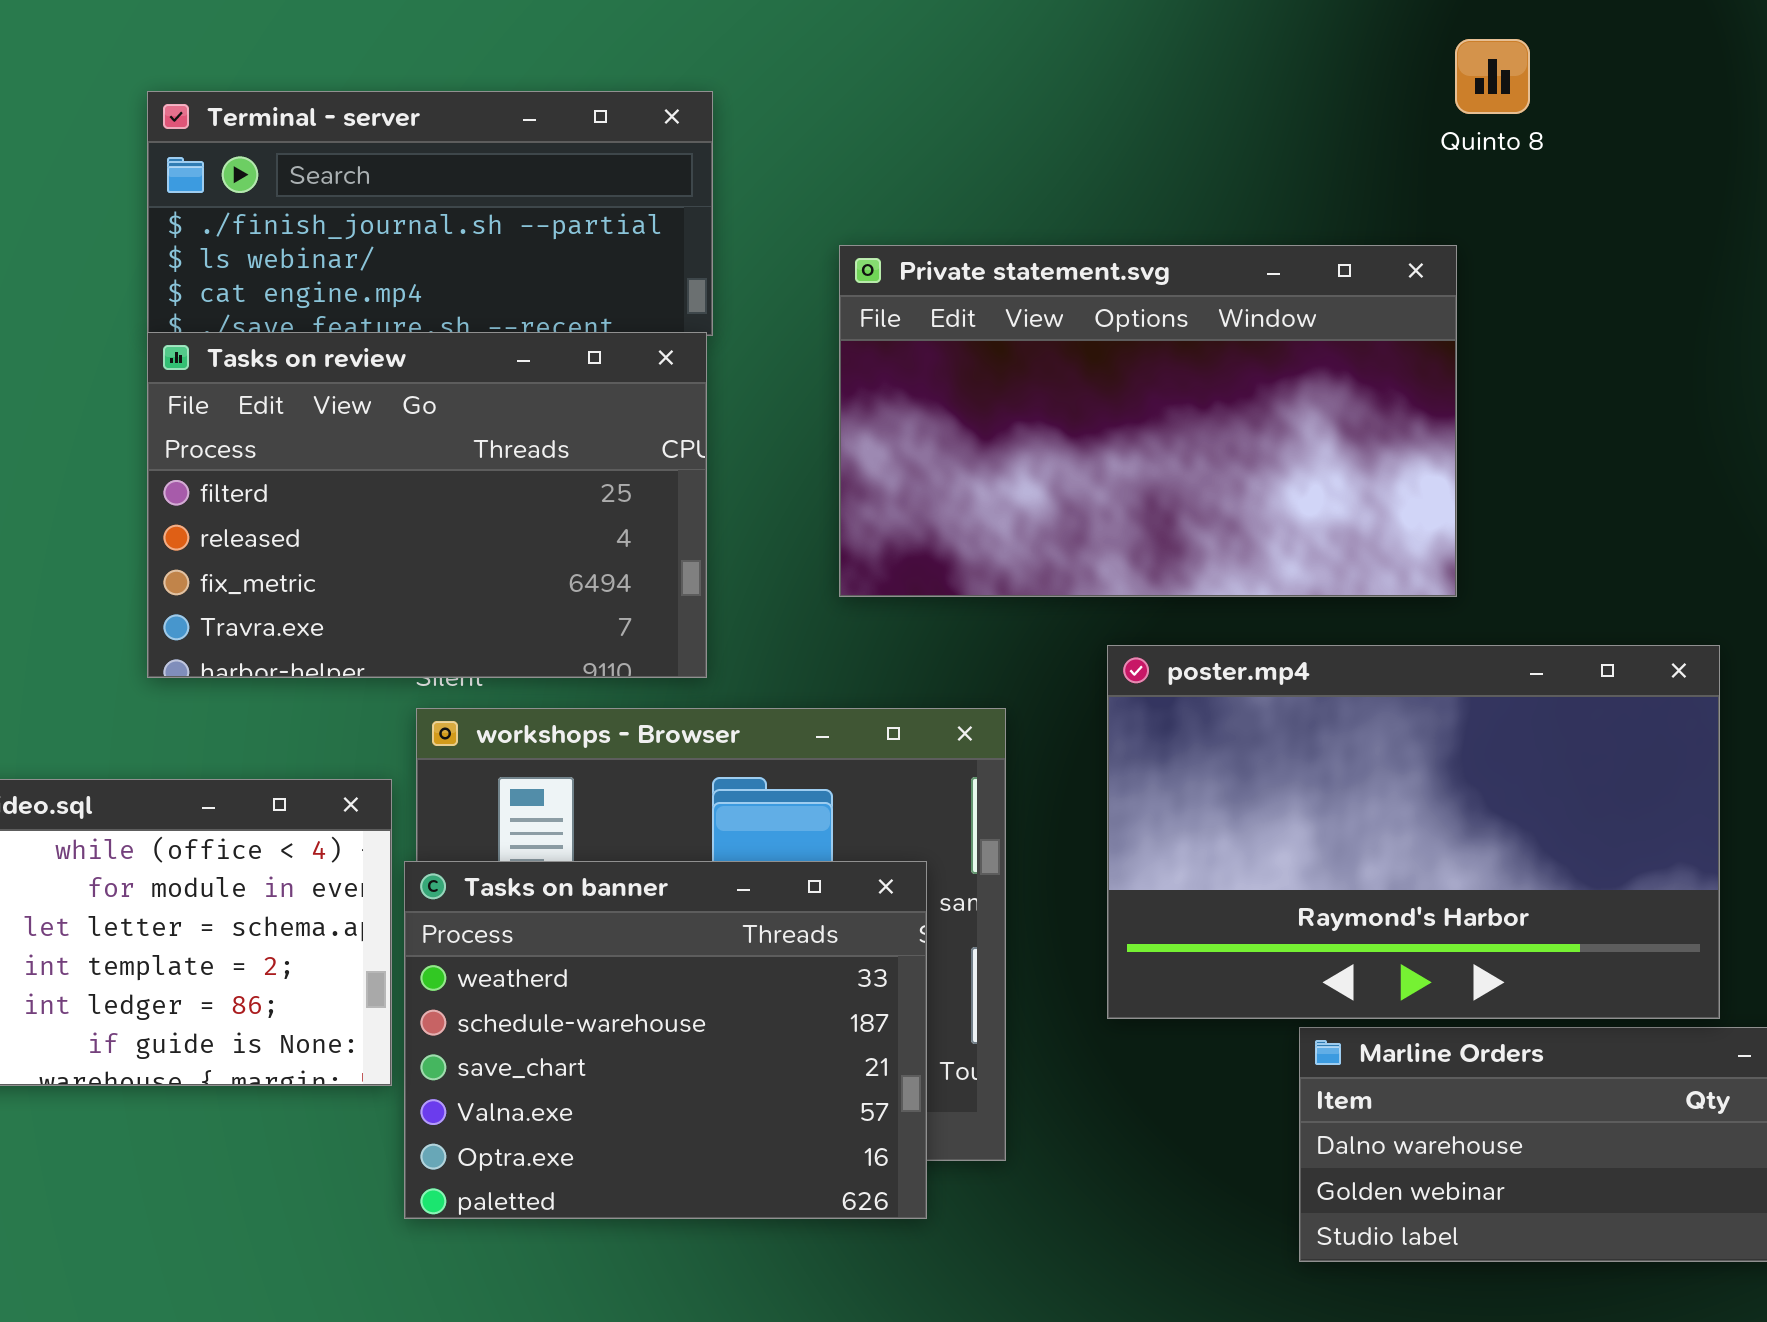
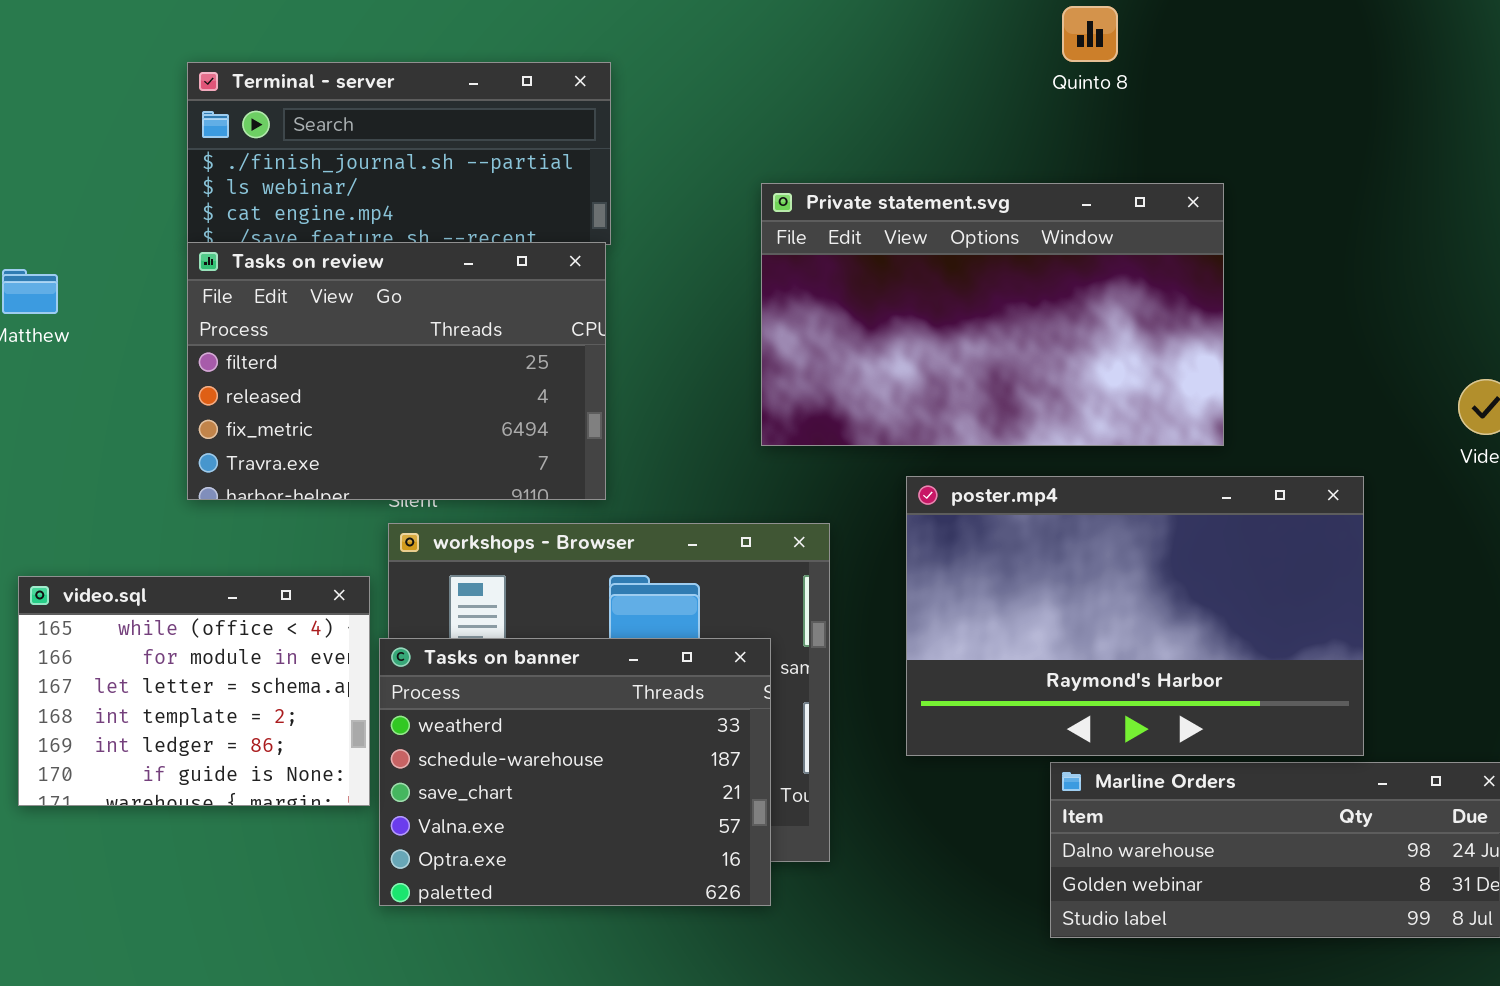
Quinto 8: [1455,39,1530,114] -> [1062,6,1118,62], moved
Private statement.svg: [839,245,1457,597] -> [761,183,1224,446], moved

